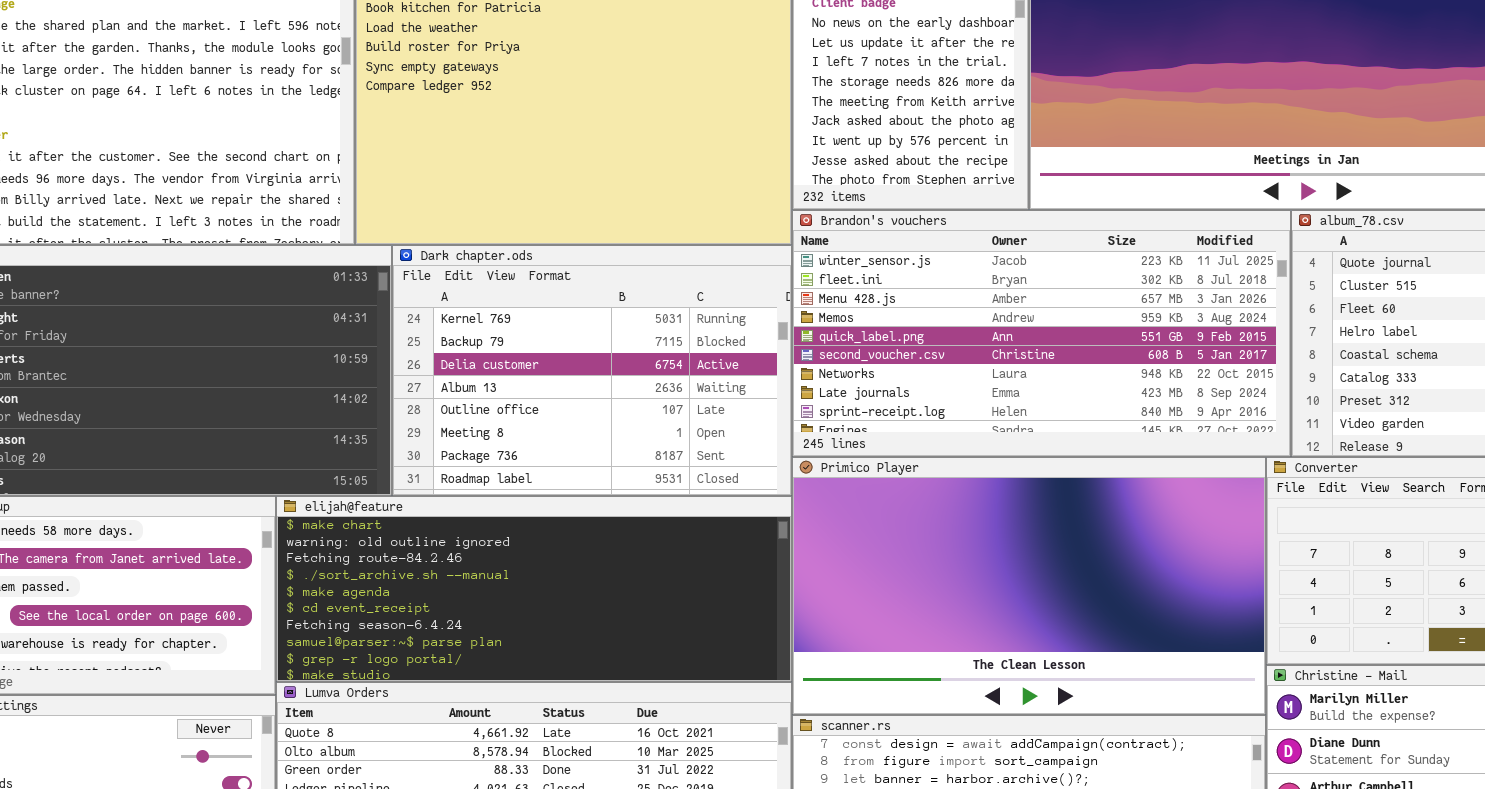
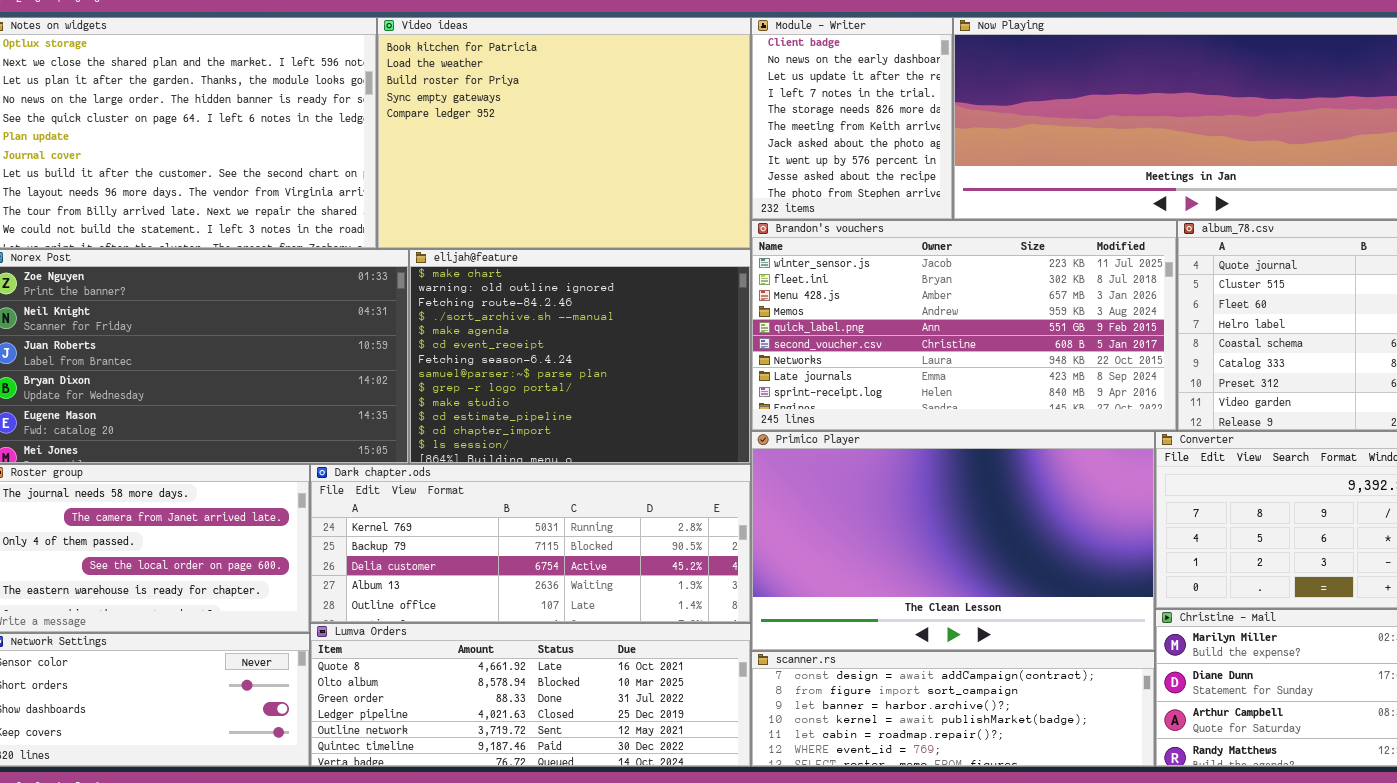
Dark chapter.ods: [392,245,792,496] -> [310,464,751,623], moved, resized
elijah@feature: [276,496,792,682] -> [409,249,751,464], moved, resized

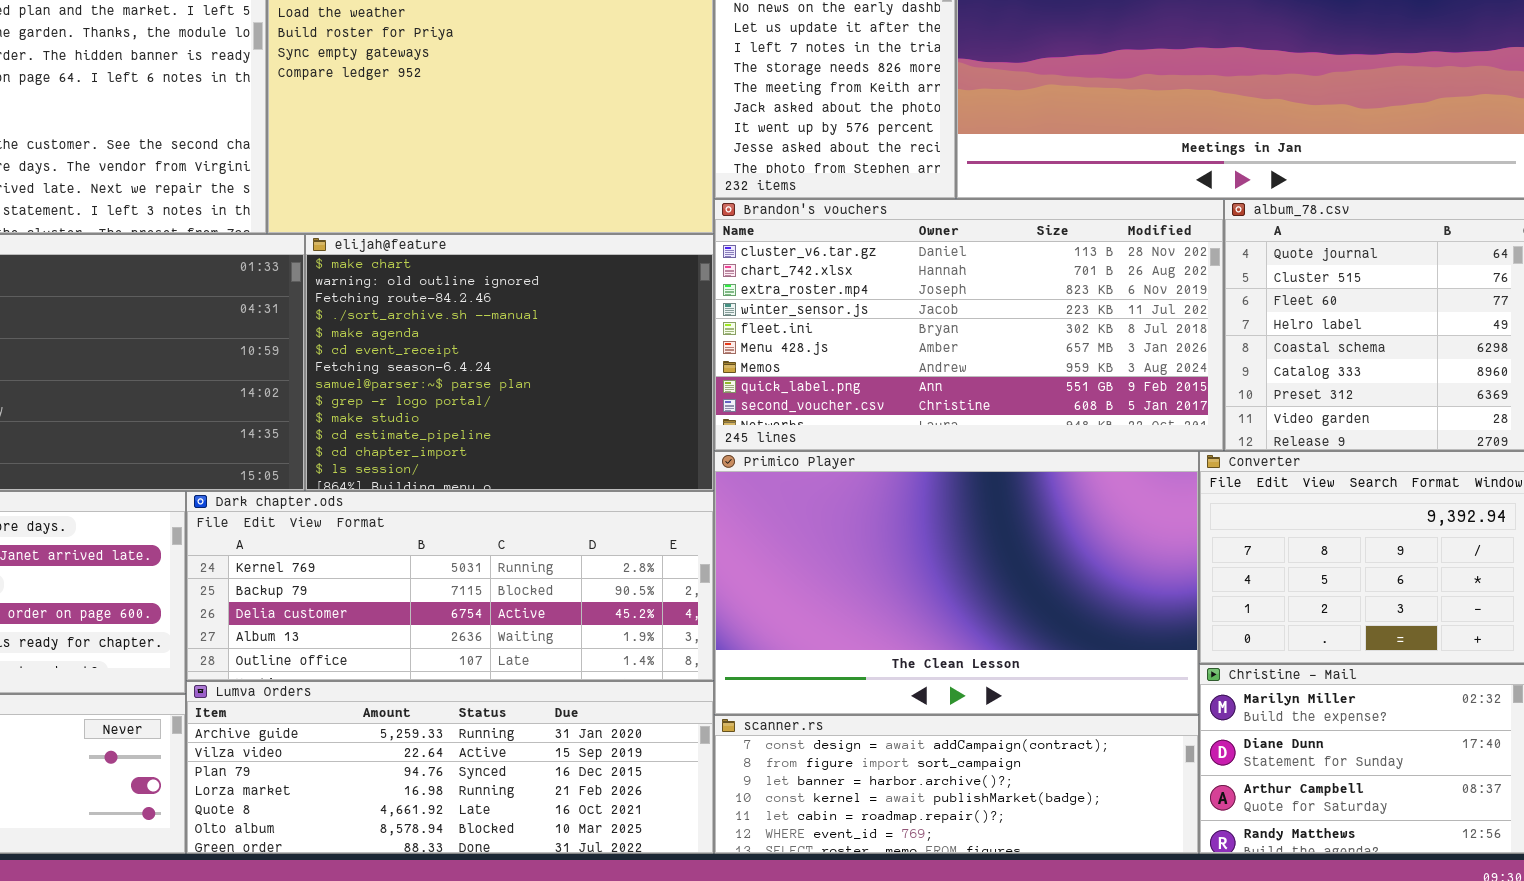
Brandon's vouchers: [751,220,1177,431] -> [714,199,1224,451], scrolled up 3 rows
Lumva Orders: [310,623,751,767] -> [186,681,714,854], scrolled up 4 rows

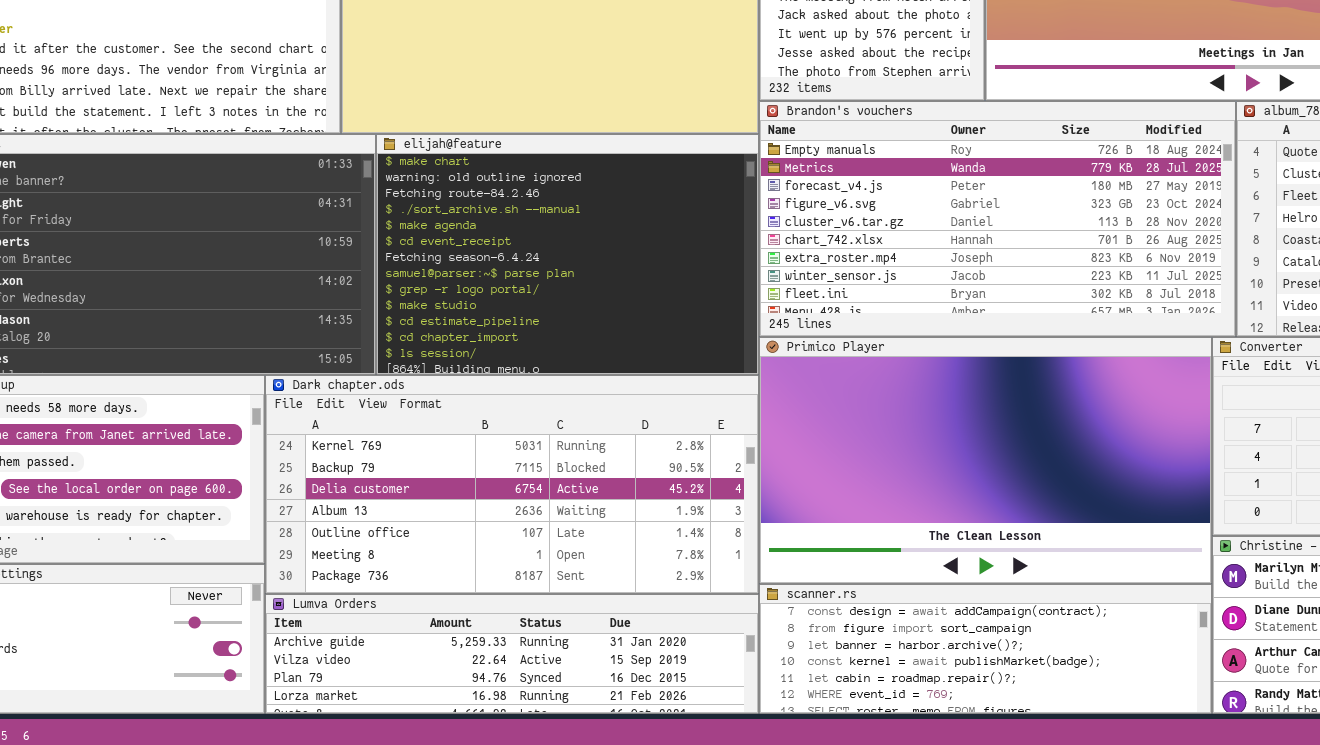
Brandon's vouchers: [714,199,1224,451] -> [759,101,1236,337], scrolled up 4 rows
Dark chapter.ods: [186,491,714,681] -> [265,375,759,594], resized
Lumva Orders: [186,681,714,854] -> [265,594,759,714], resized

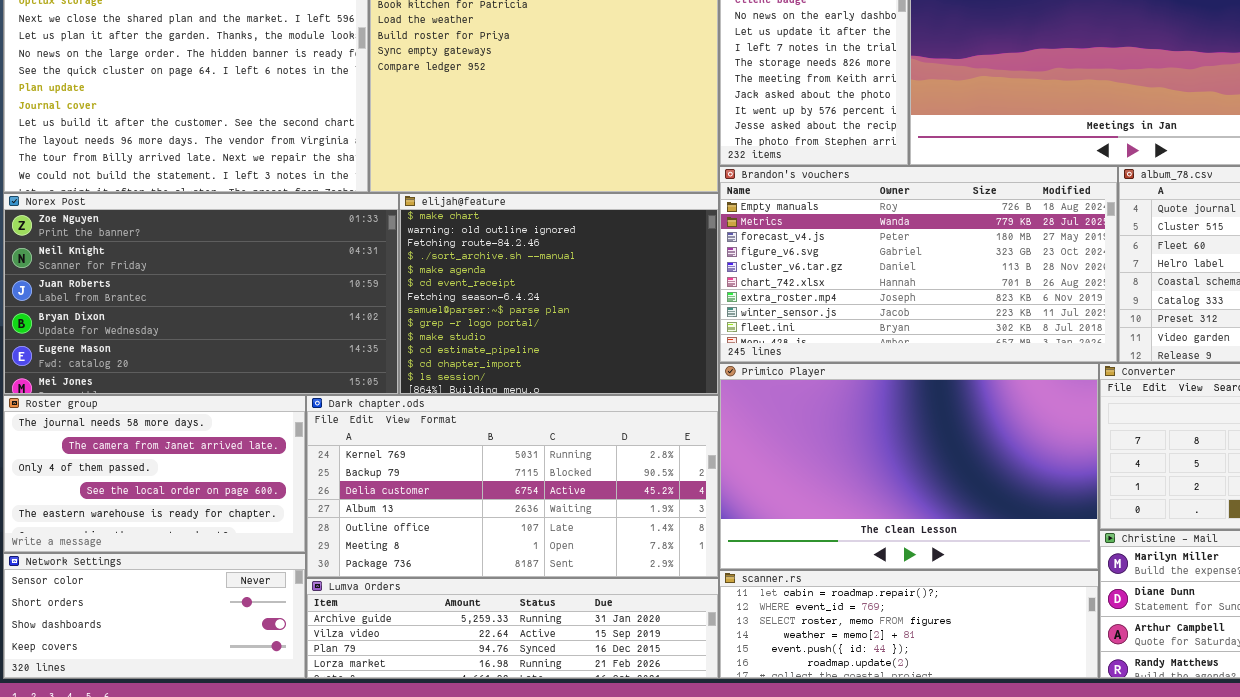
scanner.rs: [759,584,1212,714] -> [719,570,1099,679], scrolled down 4 rows

